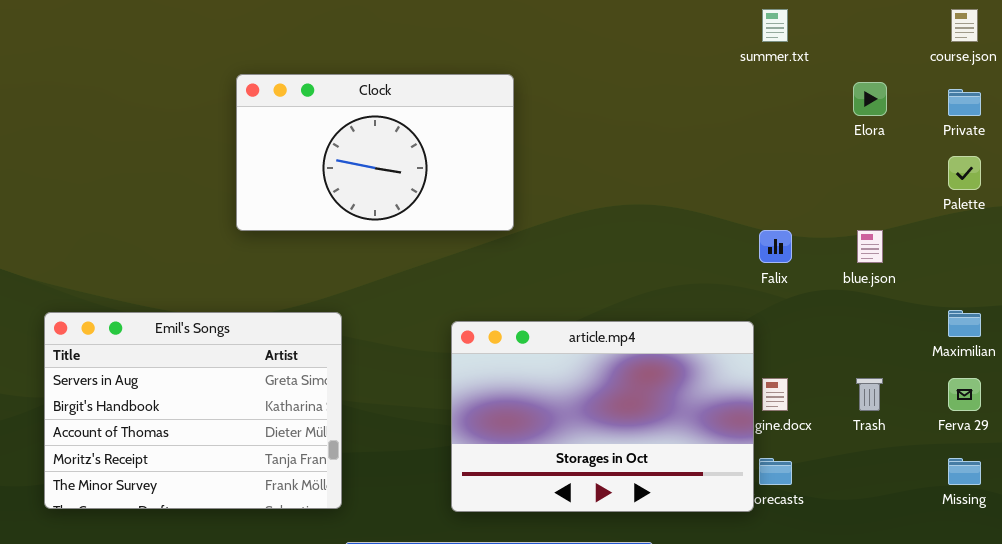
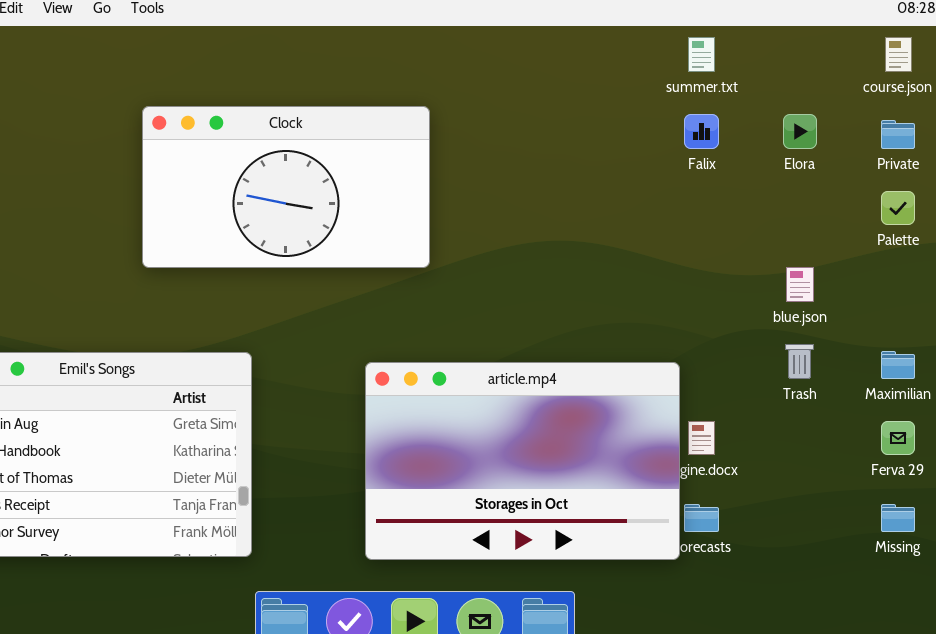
Falix: [759,230,792,263] -> [684,114,719,149], moved
Trash: [856,378,883,411] -> [785,344,814,379], moved

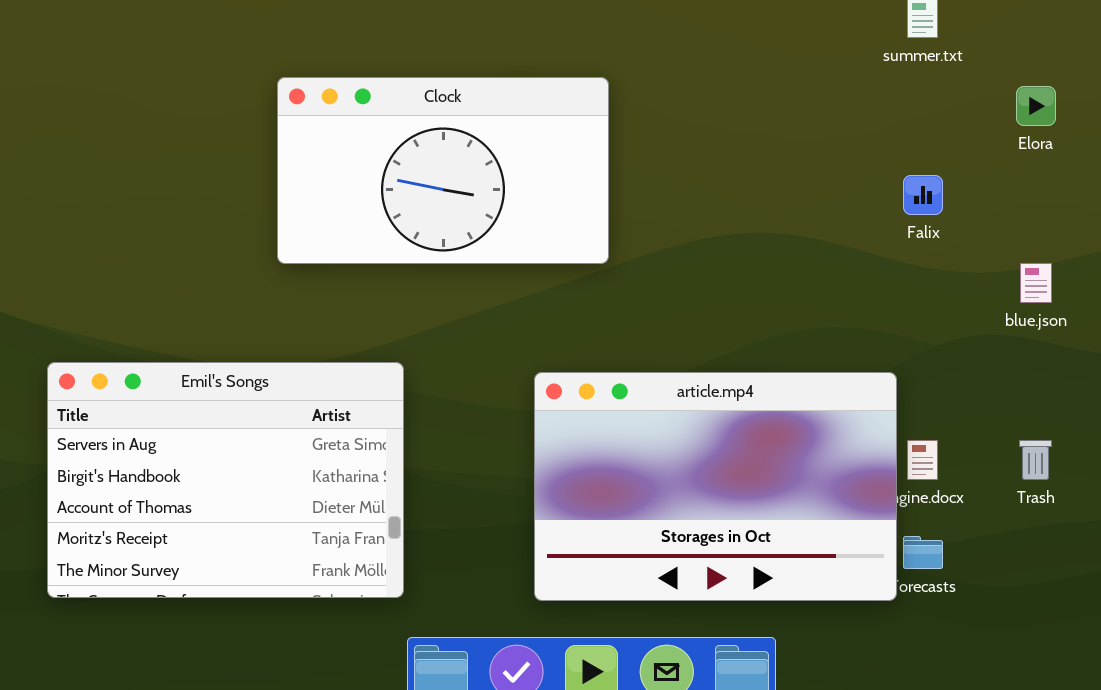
Falix: [684,114,719,149] -> [903,175,943,215], moved
Trash: [785,344,814,379] -> [1019,440,1052,480], moved

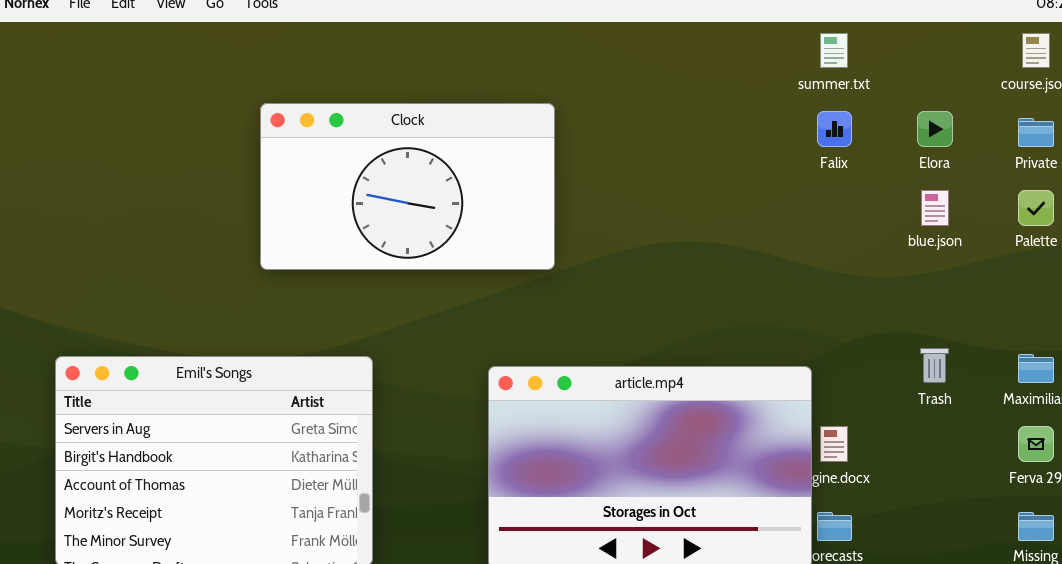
Falix: [903,175,943,215] -> [817,111,852,147], moved
blue.json: [1020,263,1052,303] -> [921,190,949,226], moved
Trash: [1019,440,1052,480] -> [920,348,949,383], moved

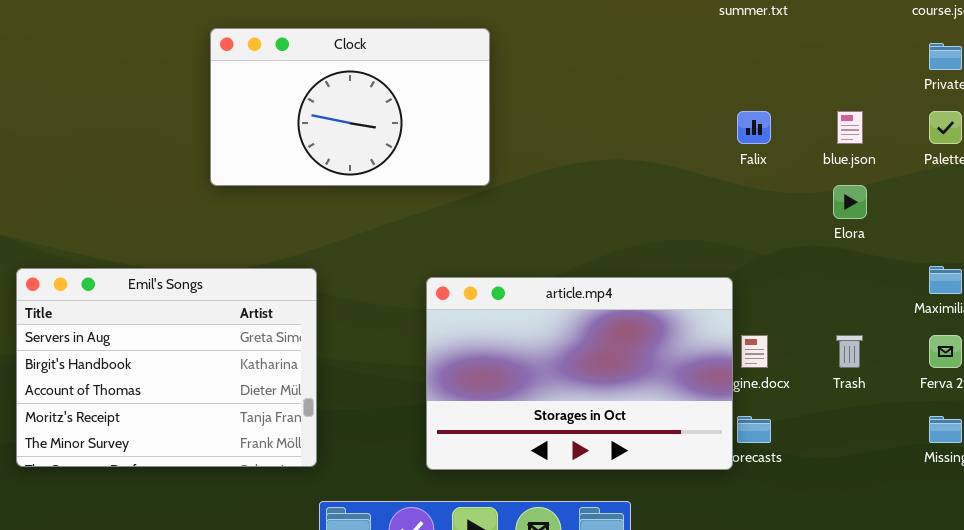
Falix: [817,111,852,147] -> [737,111,771,144], moved
Elora: [917,111,953,147] -> [833,185,867,219], moved
Trash: [920,348,949,383] -> [836,335,863,368], moved

